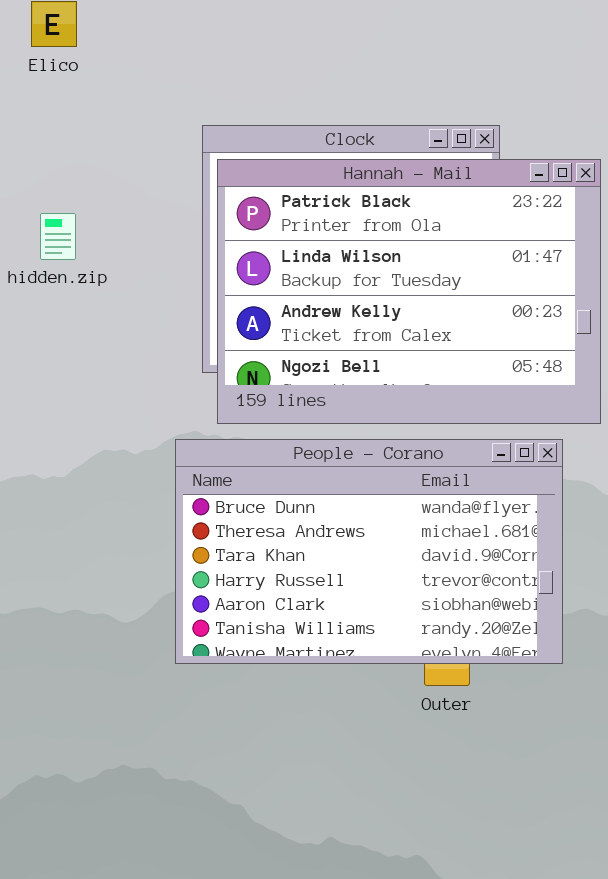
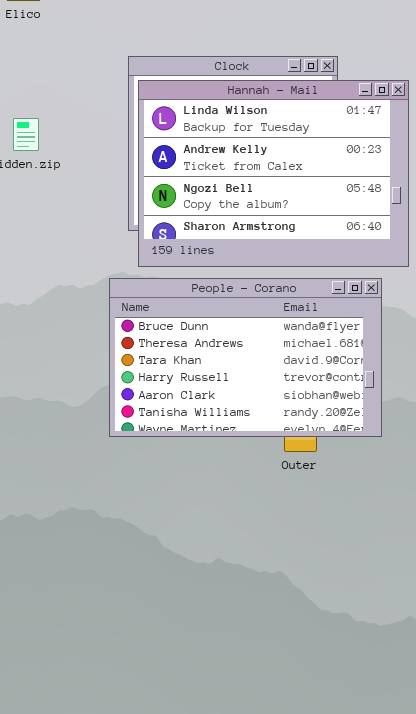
Hannah - Mail: [217,159,601,424] -> [138,80,409,267], scrolled down 1 row

